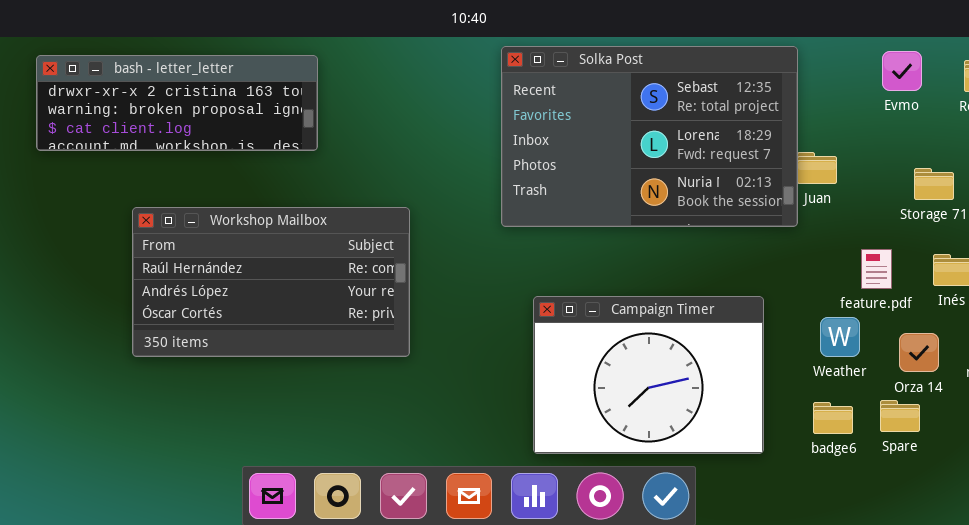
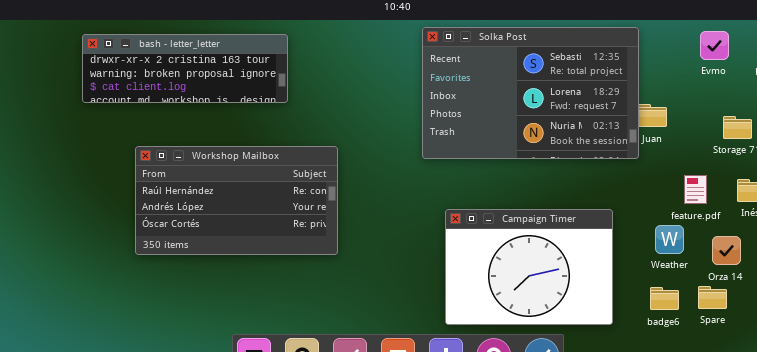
Workshop Mailbox: [132,207,410,357] -> [135,146,338,255], moved

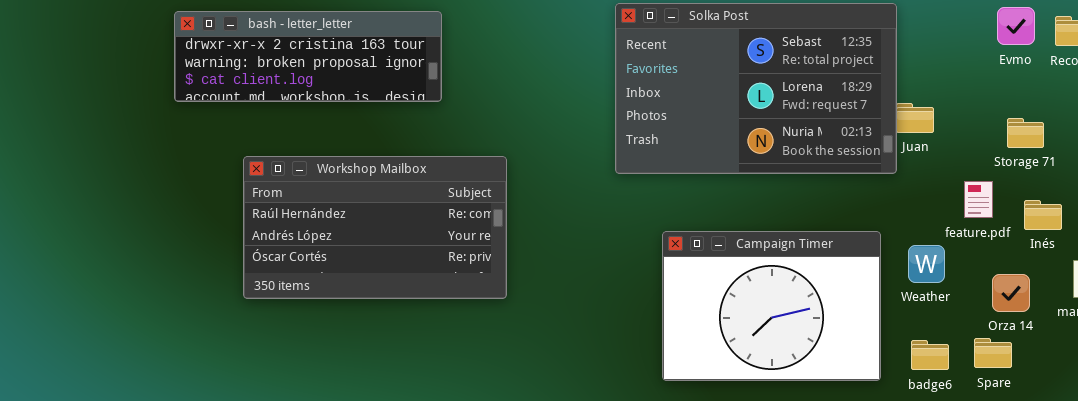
Evmo: [700,31,729,60] -> [997,7,1035,45], moved
feature.pdf: [684,175,707,204] -> [964,181,993,218], moved
Campaign Timer: [445,209,613,325] -> [662,231,881,381], moved
Weather: [655,225,684,254] -> [908,245,945,283], moved

